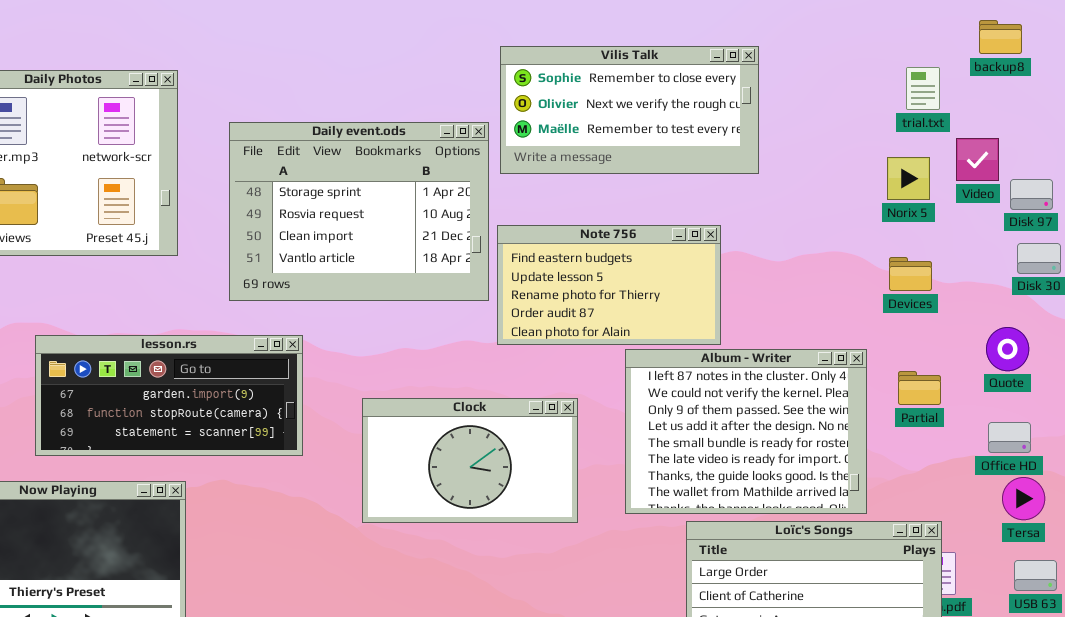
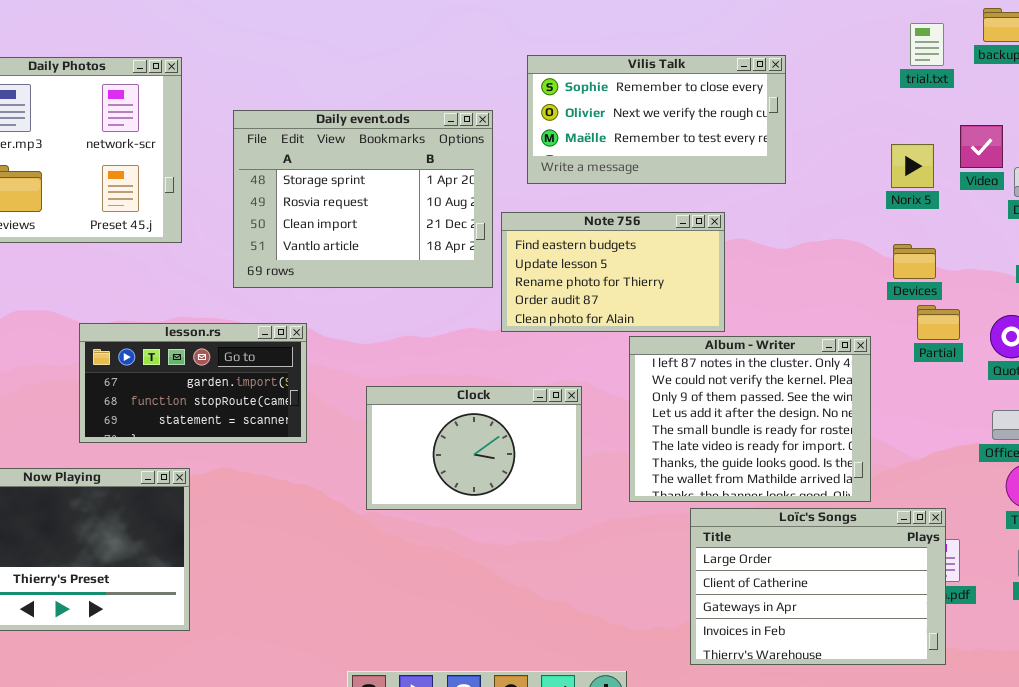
Vilis Talk: [500,46,759,174] -> [527,55,786,184], moved
trial.txt: [906,67,940,110] -> [910,23,944,66], moved
lesson.rs: [35,335,303,456] -> [79,323,307,443], resized
Partial: [898,371,941,405] -> [917,305,960,340], moved

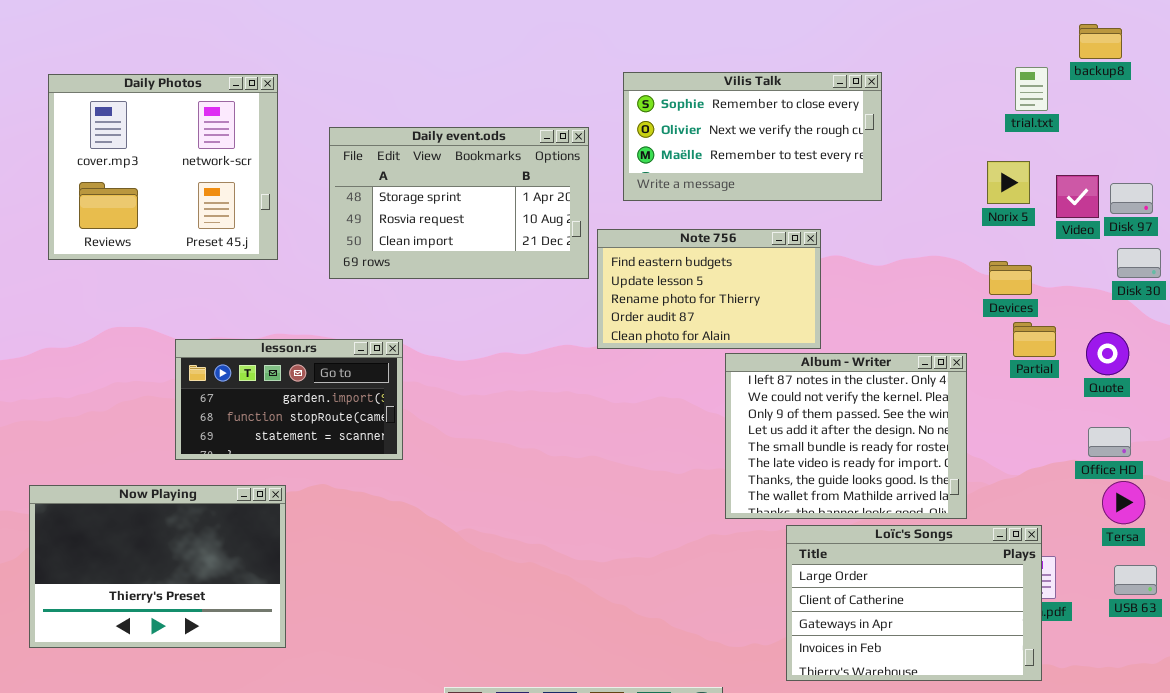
trial.txt: [910,23,944,66] -> [1015,67,1048,111], moved
Daily event.ods: [233,110,493,288] -> [329,127,589,279], resized
Video: [960,125,1003,168] -> [1056,175,1099,218], moved
Clock: [366,386,582,510] -> none, closed

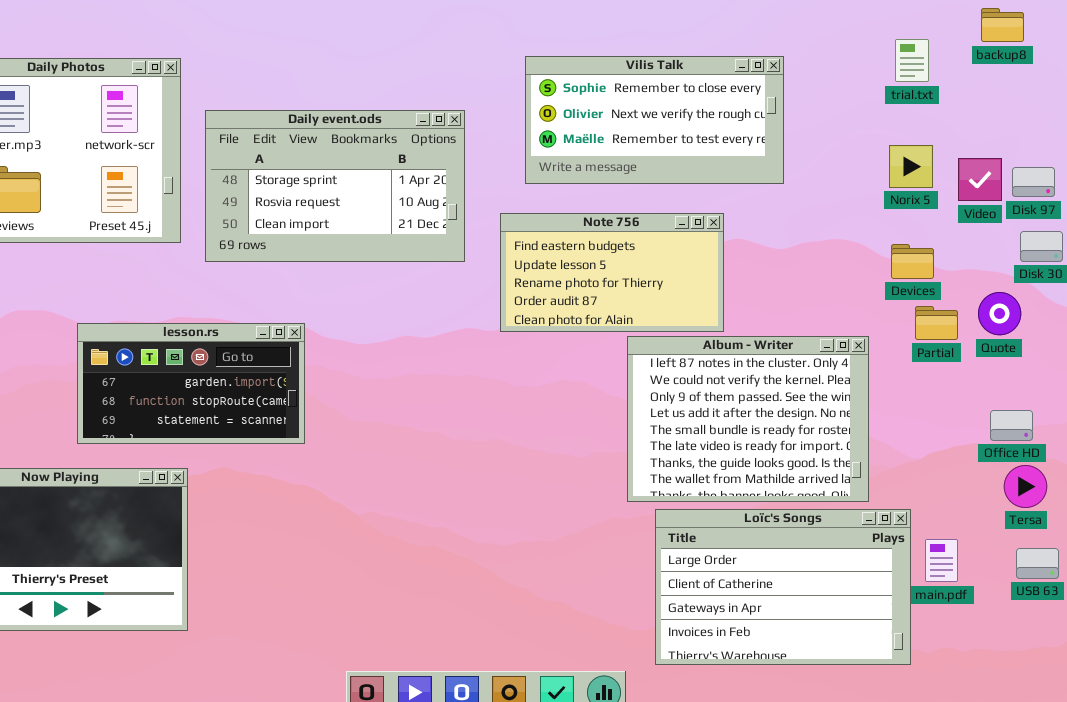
trial.txt: [1015,67,1048,111] -> [895,39,929,82], moved
Daily event.ods: [329,127,589,279] -> [205,110,465,262], moved
Quote: [1086,332,1129,375] -> [978,292,1021,335], moved
Loïc's Songs: [786,525,1042,681] -> [655,509,911,665], moved

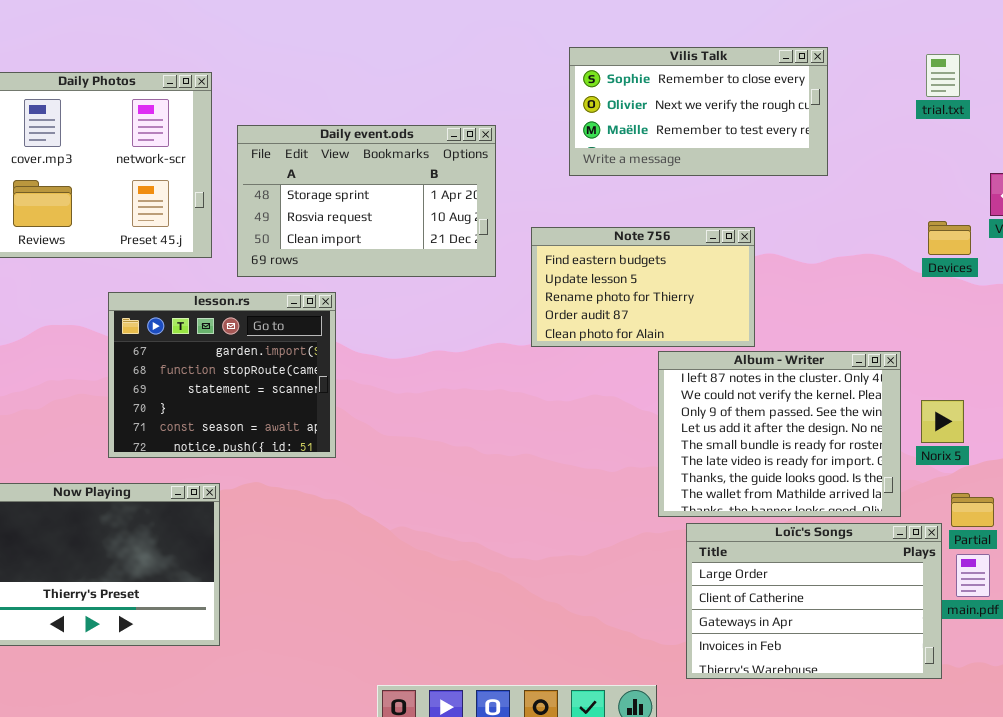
Vilis Talk: [525,56,784,184] -> [569,47,828,176], moved
Norix 5: [889,145,933,188] -> [921,400,964,443], moved
Devices: [891,244,934,279] -> [928,221,971,255], moved
Partial: [915,306,958,340] -> [951,493,994,527], moved
lesson.rs: [77,323,305,444] -> [108,292,336,458], resized

